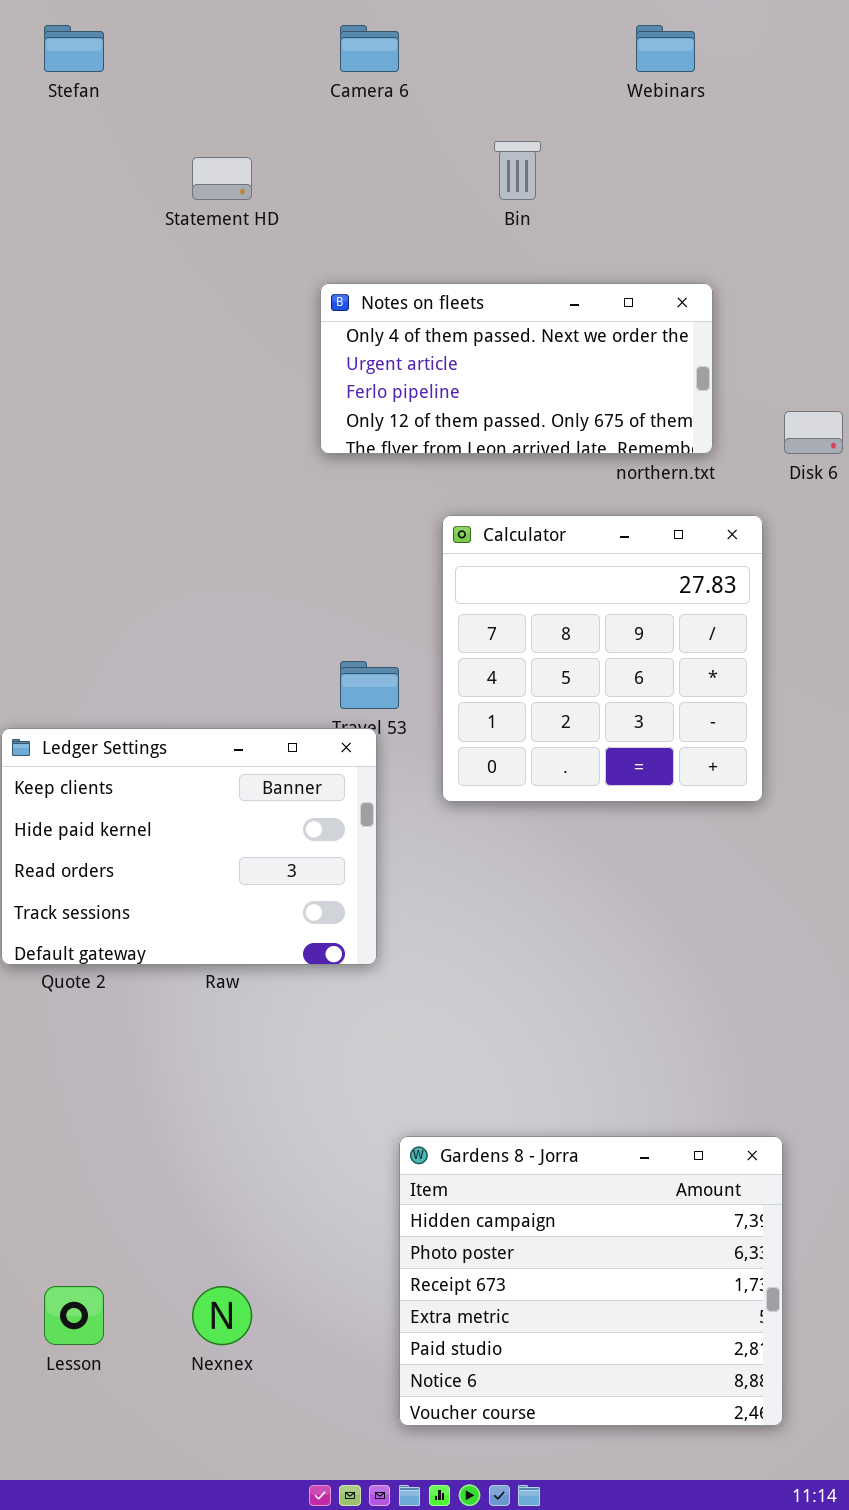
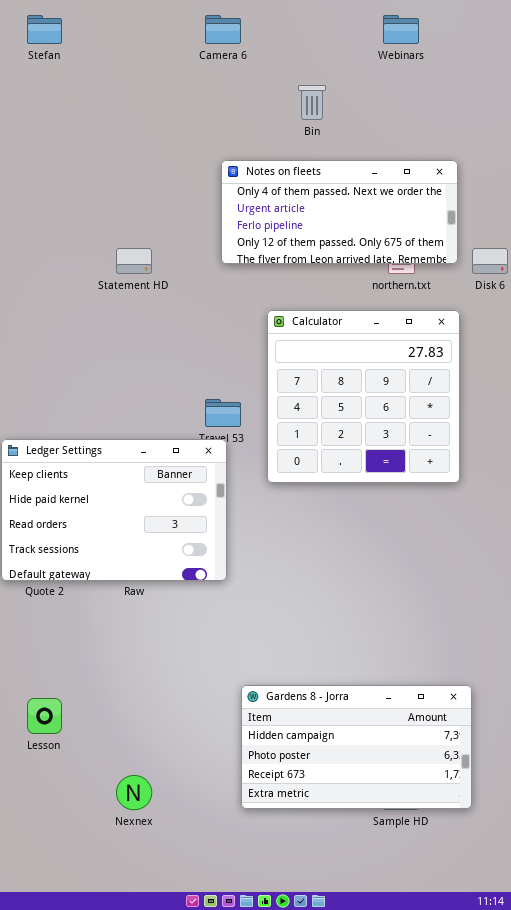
Statement HD: [192,157,252,200] -> [116,248,152,274], moved
Notes on fleets: [320,283,713,454] -> [221,160,458,264], moved
Gardens 8 - Jorra: [399,1136,783,1426] -> [241,685,472,809], resized
Lesson: [44,1286,104,1345] -> [27,698,62,734], moved

